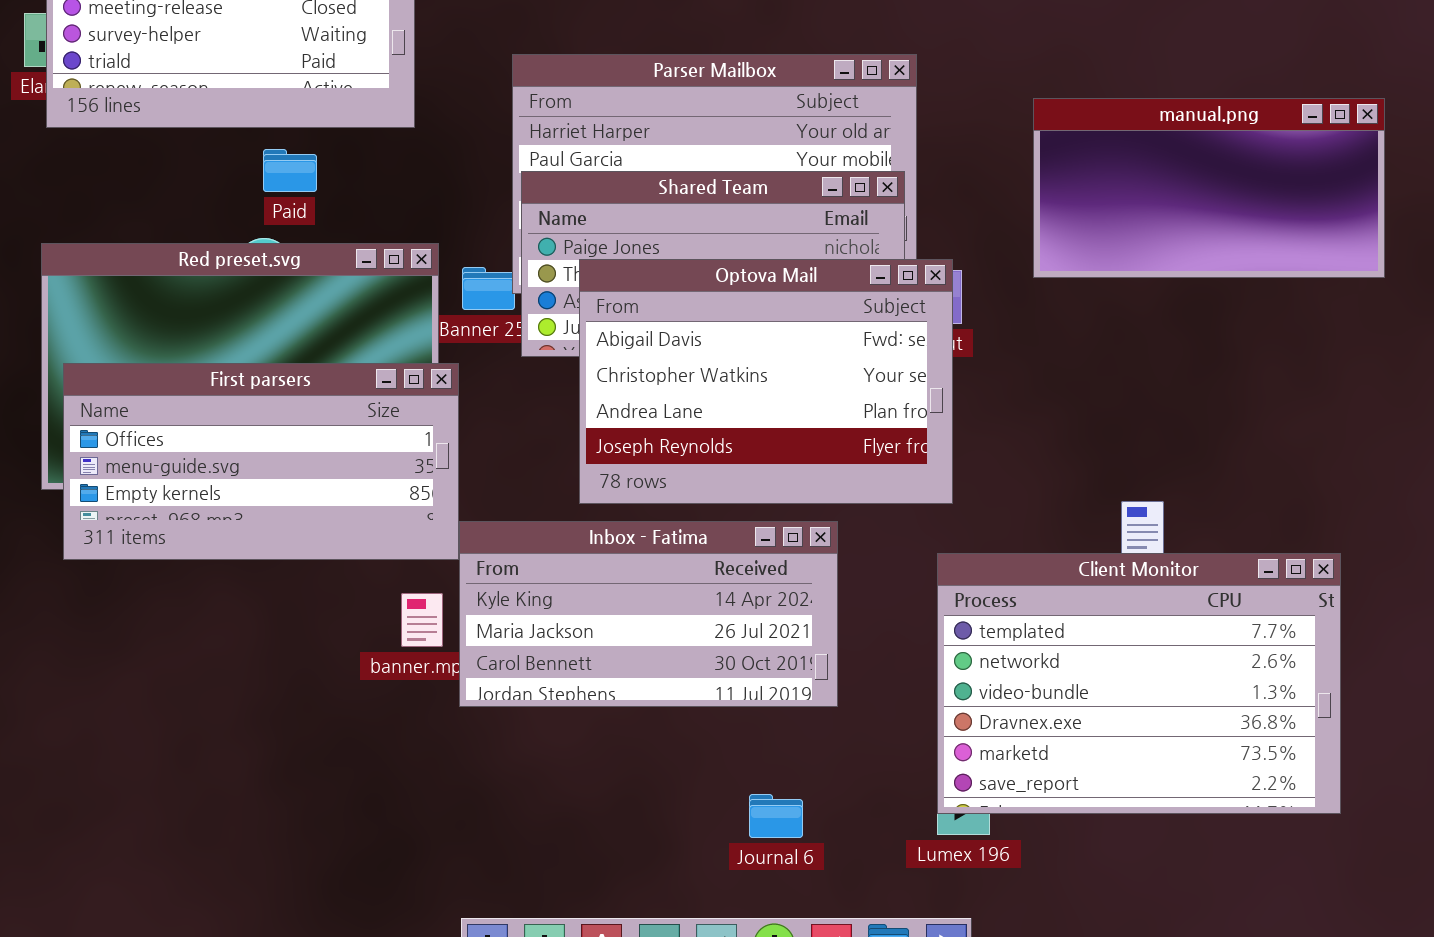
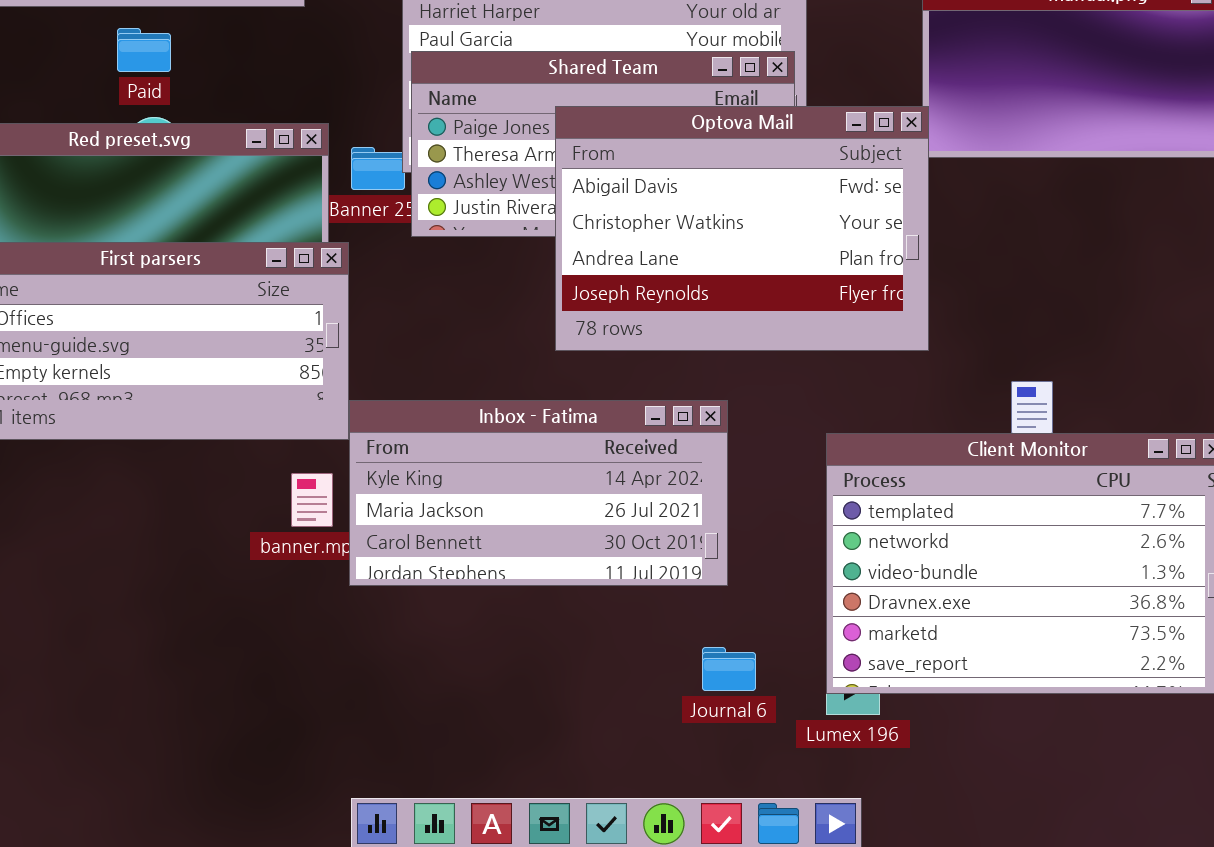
Paid: [263,149,317,192] -> [117,28,171,72], moved
Optova Mail: [579,259,953,504] -> [555,106,929,351], moved
Journal 6: [749,794,803,838] -> [702,647,756,691], moved

